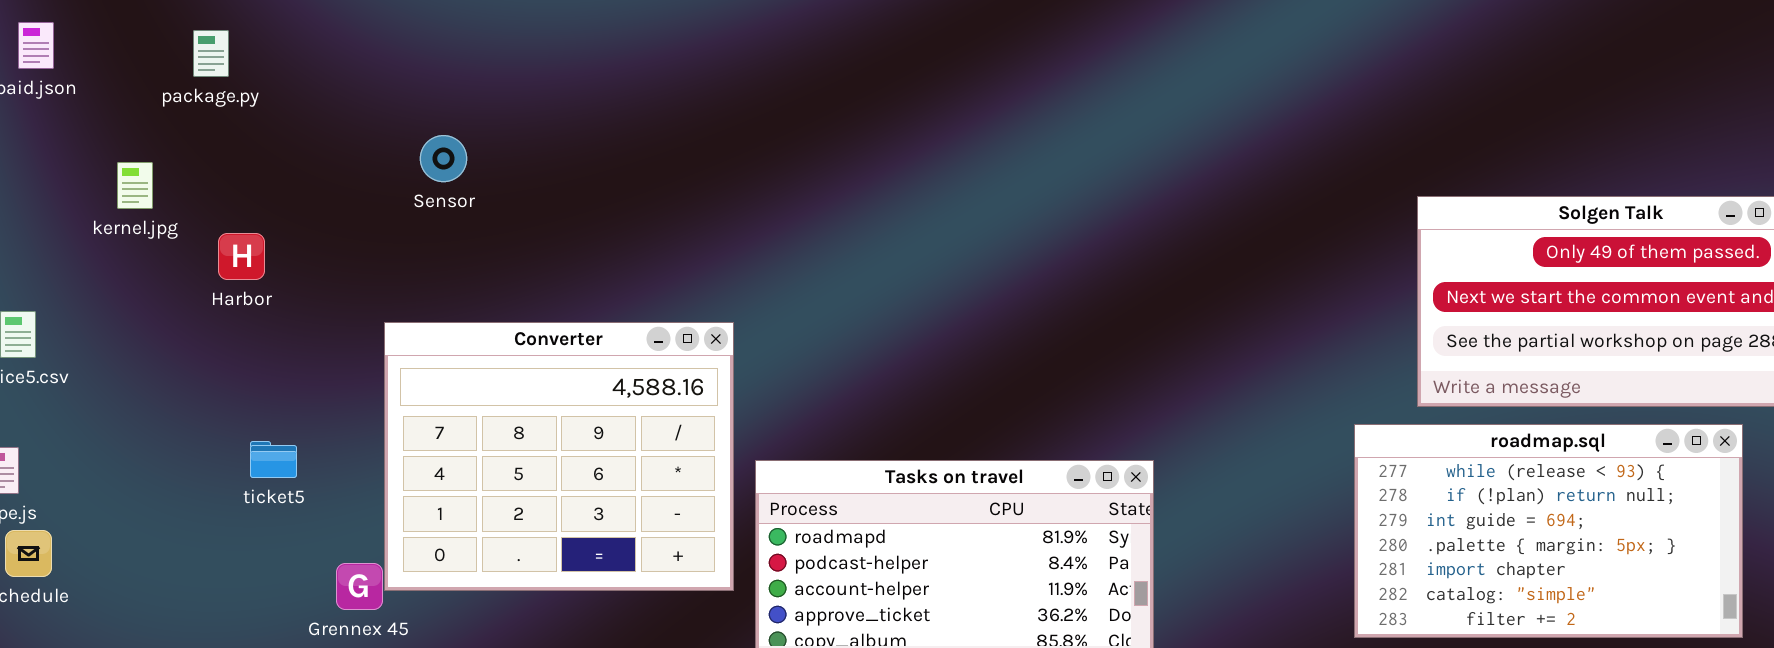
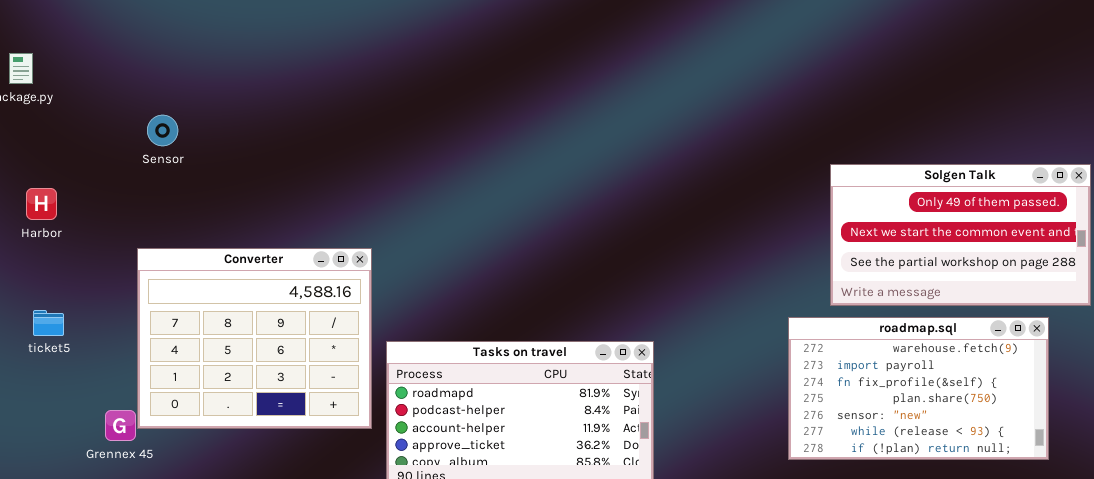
Sensor: [420,135,467,182] -> [147,115,178,146], moved
roadmap.sql: [1354,424,1743,638] -> [788,317,1049,460], scrolled up 5 rows
ticket5: [250,441,297,478] -> [33,310,64,336], moved

